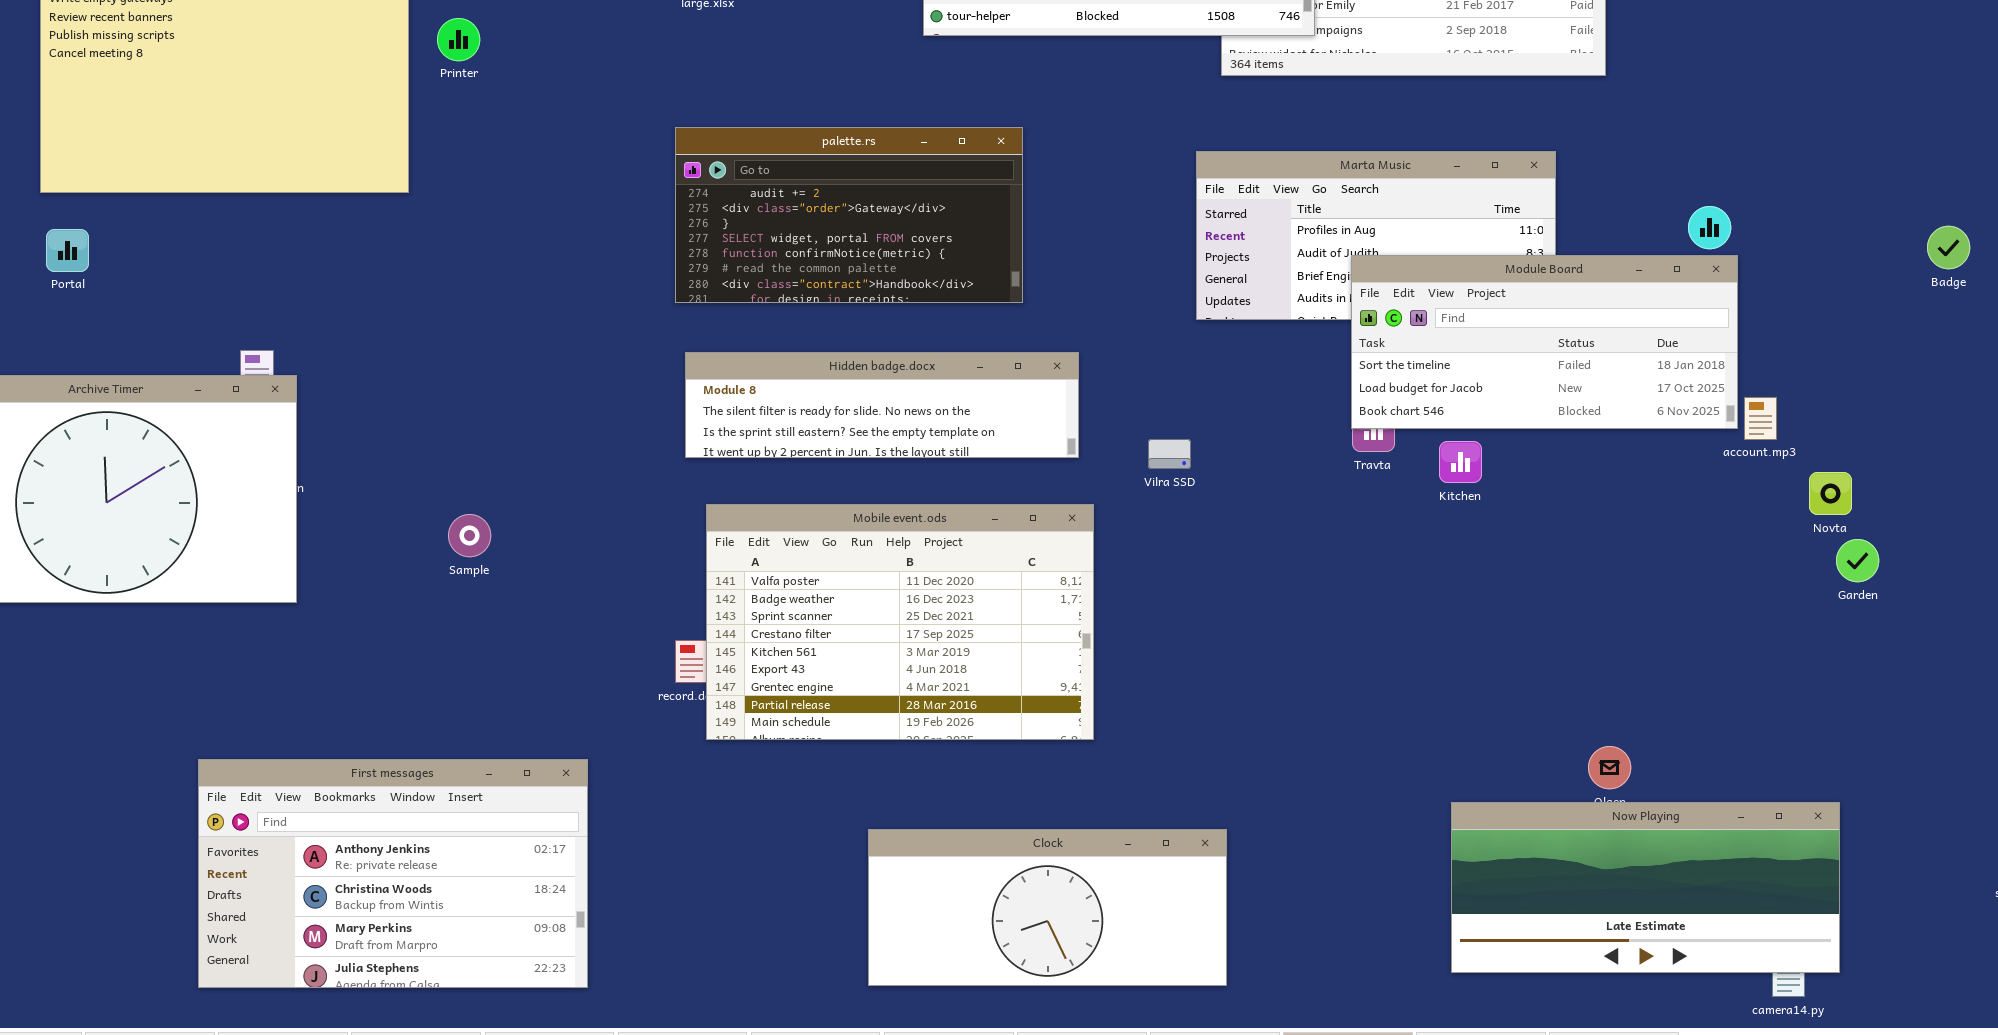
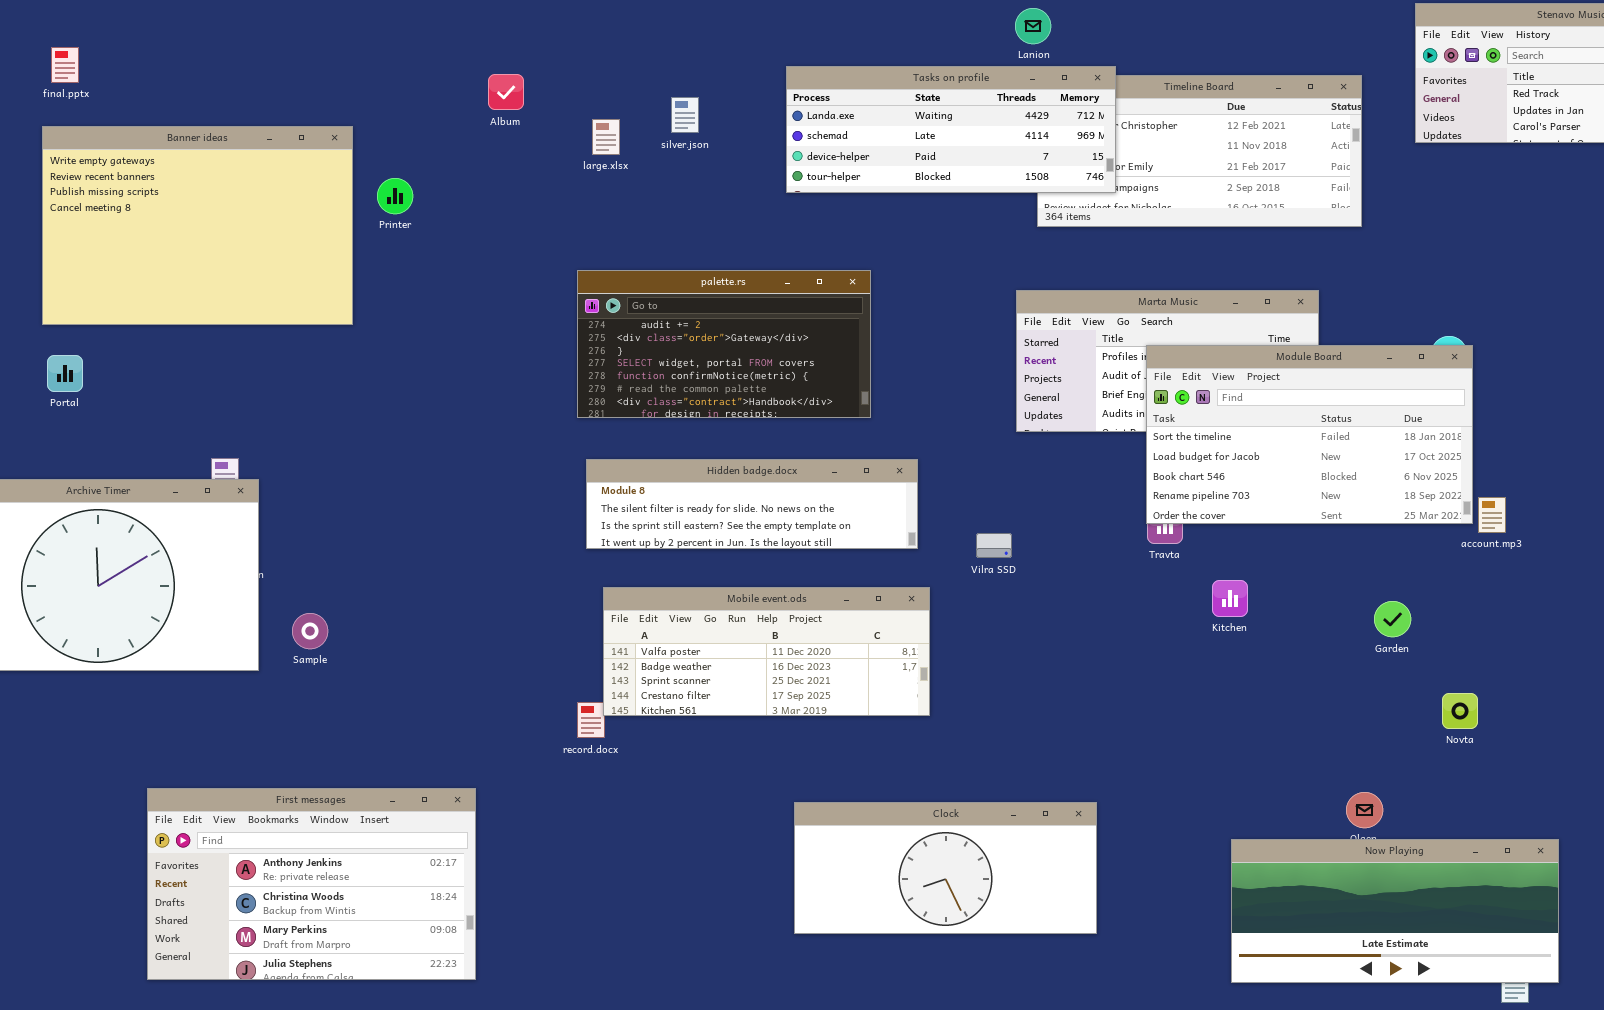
Module Board: [1351,255,1738,429] -> [1146,345,1473,524], resized
Kitchen: [1439,441,1482,483] -> [1212,580,1248,617], moved
Novta: [1809,472,1852,515] -> [1442,693,1478,729], moved
Mobile event.ods: [706,504,1094,740] -> [603,587,930,716], resized
Sample: [448,514,491,557] -> [292,613,328,649], moved
Garden: [1836,539,1879,582] -> [1374,601,1411,637], moved
First messages: [198,759,588,988] -> [147,788,476,980], moved
Clock: [868,829,1227,986] -> [794,802,1097,934], moved

